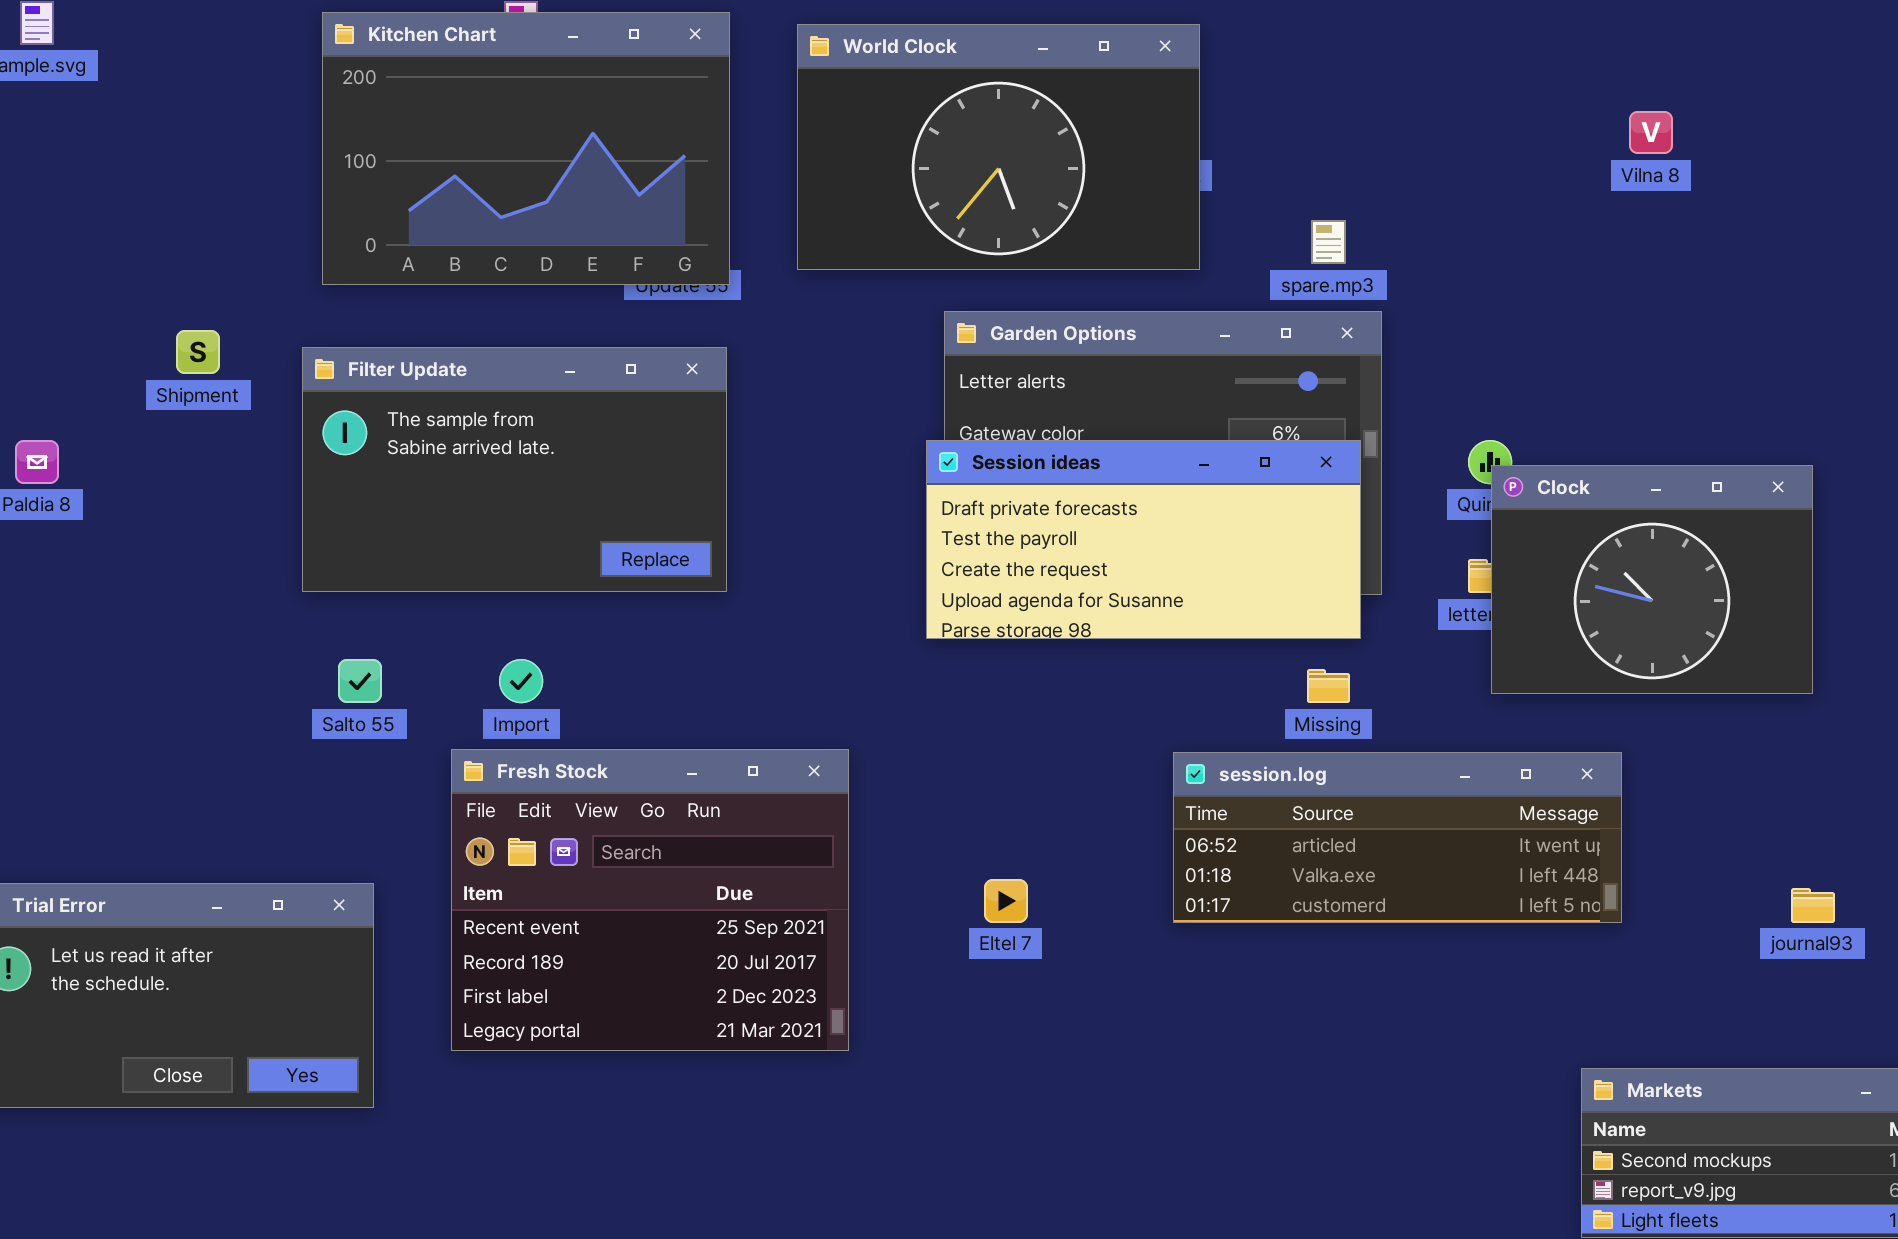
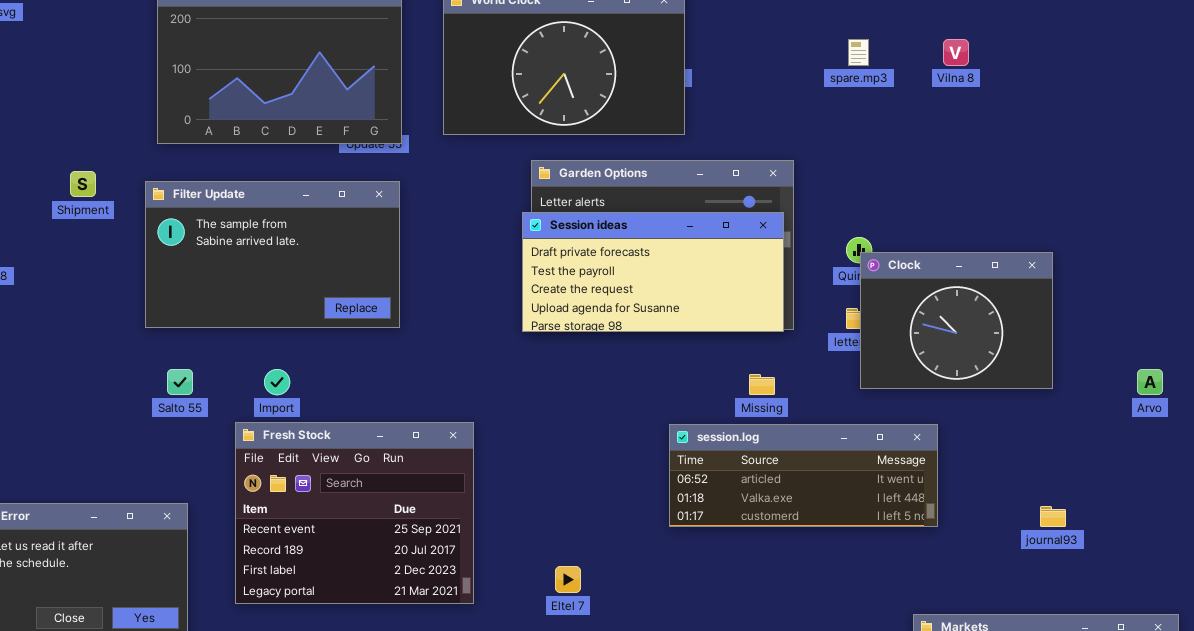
spare.mp3: [1311,220,1346,264] -> [848,39,869,66], moved
Session ideas: [926,440,1361,639] -> [522,212,784,332], moved
Eltel 7: [984,879,1028,923] -> [555,566,581,593], moved

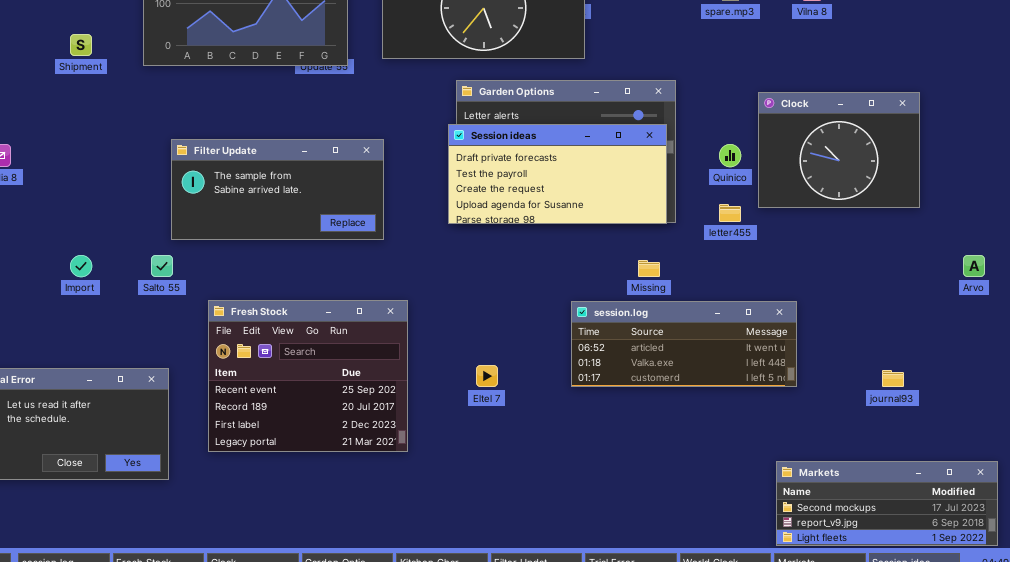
Shipment: [70,171,96,197] -> [70,34,92,56], moved
Filter Update: [145,181,400,328] -> [171,139,384,240], moved, resized
Clock: [860,252,1053,389] -> [758,92,920,208], moved
Import: [264,369,290,395] -> [70,255,92,277], moved
Eltel 7: [555,566,581,593] -> [476,365,498,387], moved

